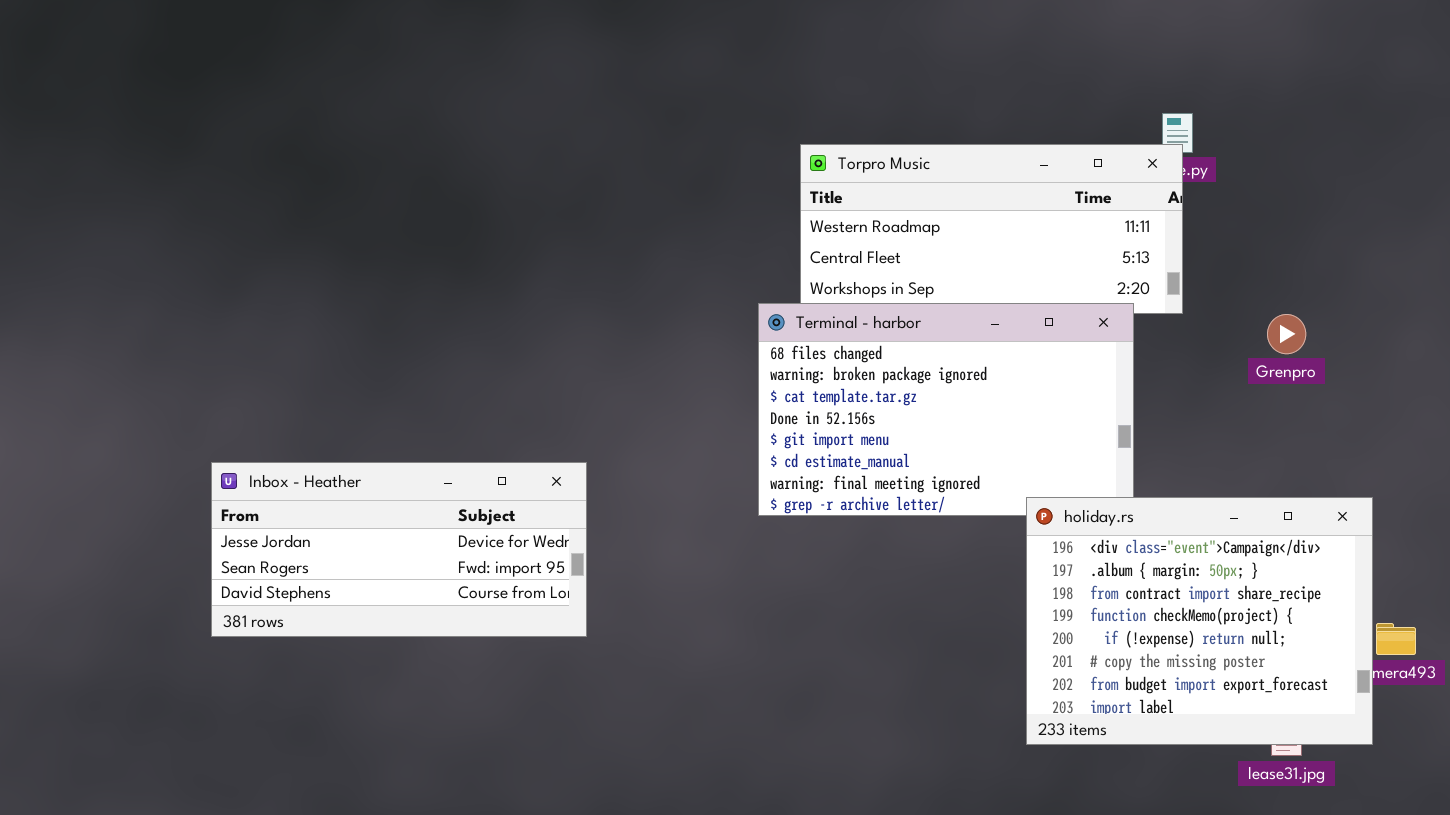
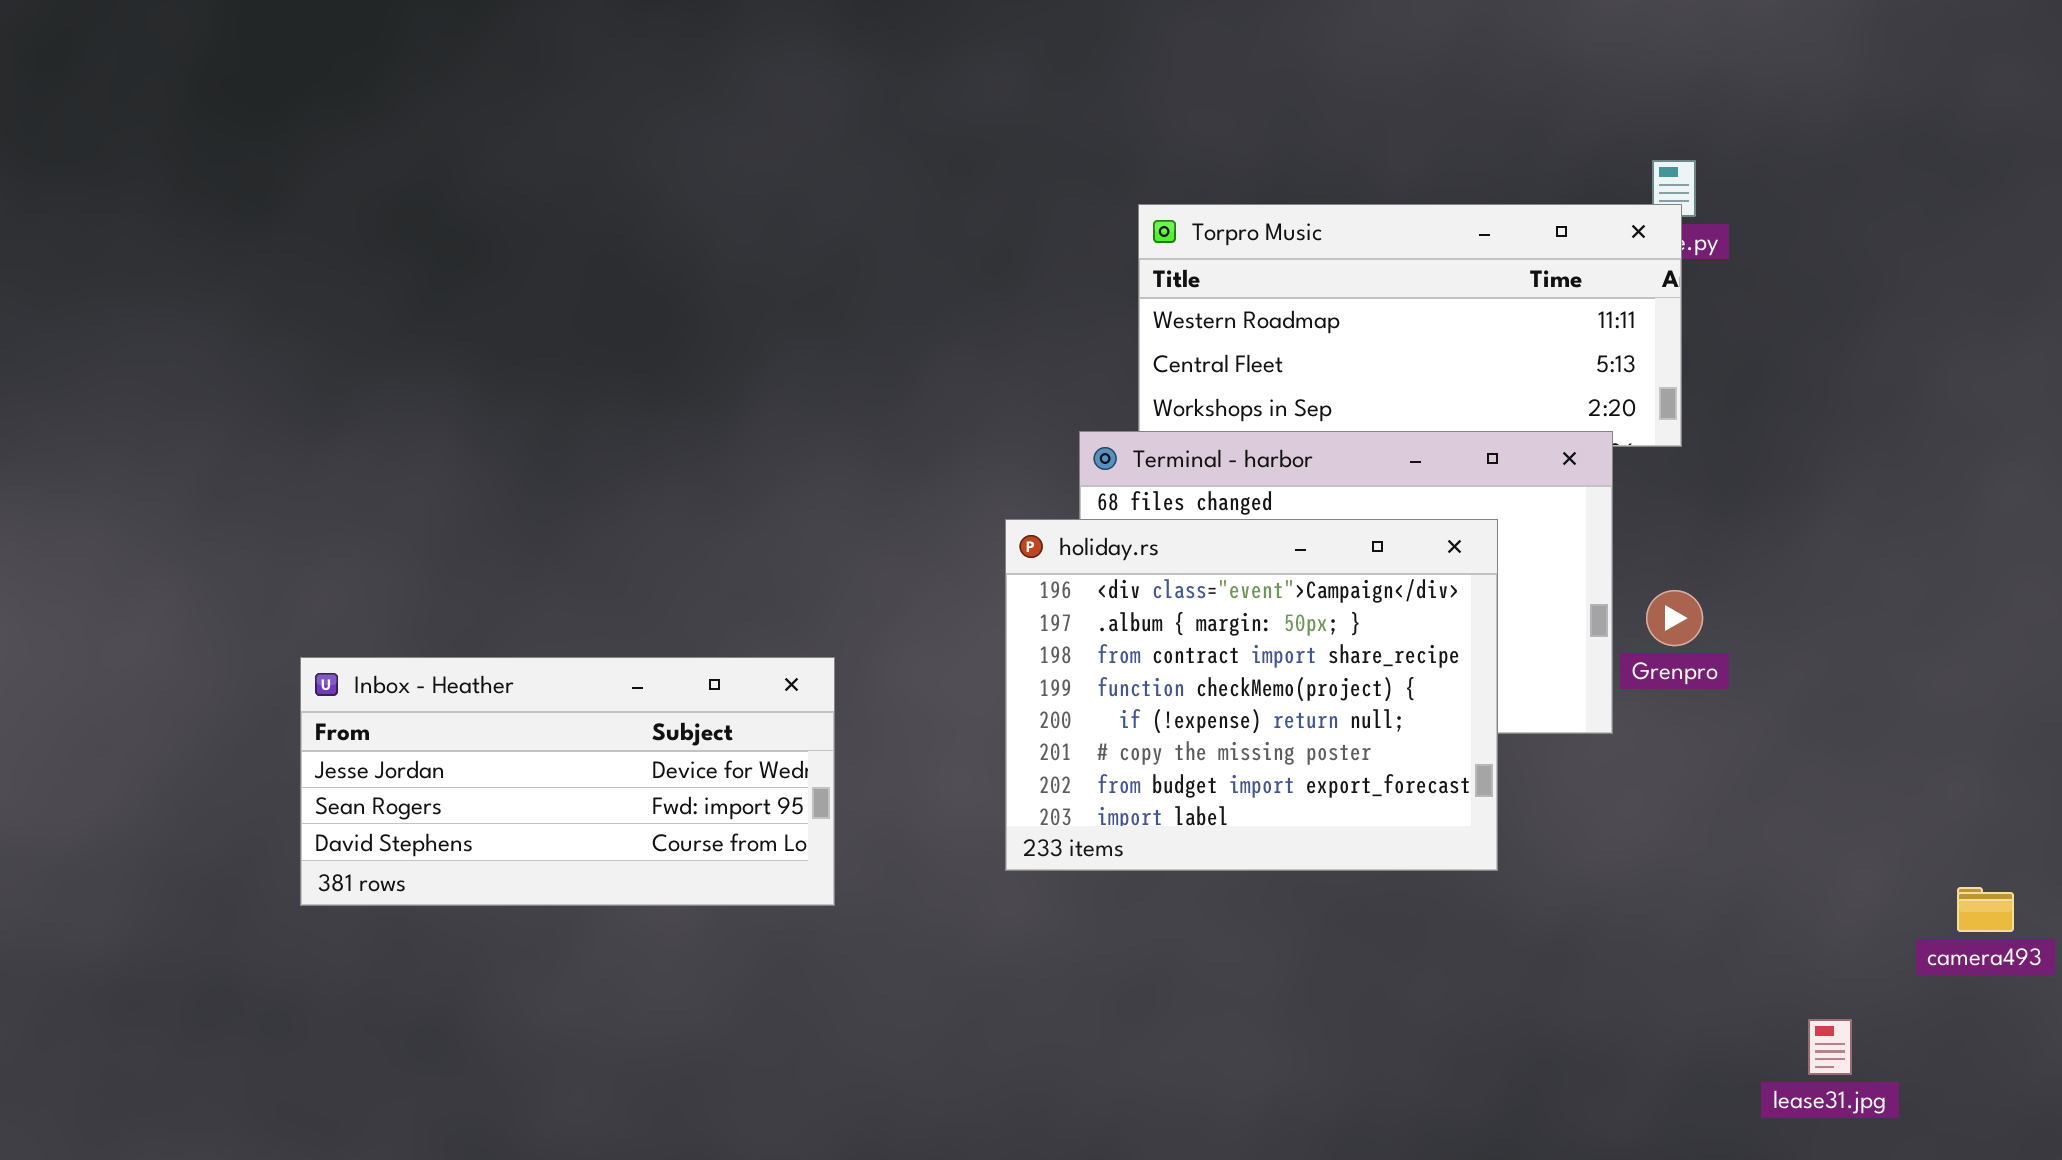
Grenpro: [1267,314,1306,354] -> [1646,590,1703,646], moved
holiday.rs: [1026,497,1373,745] -> [1005,519,1498,871], moved

